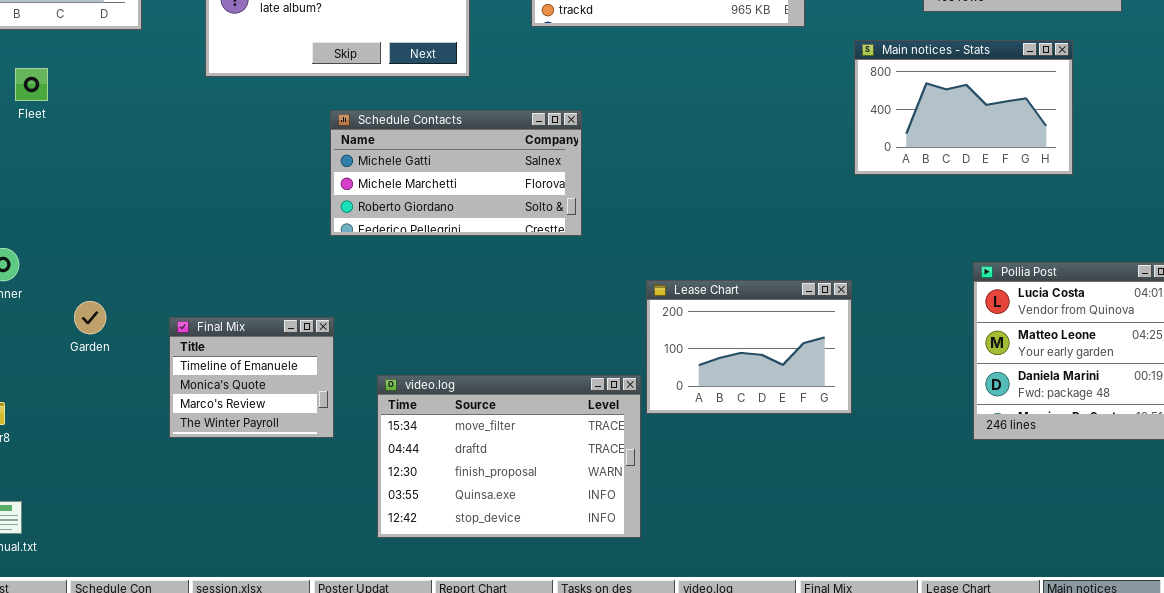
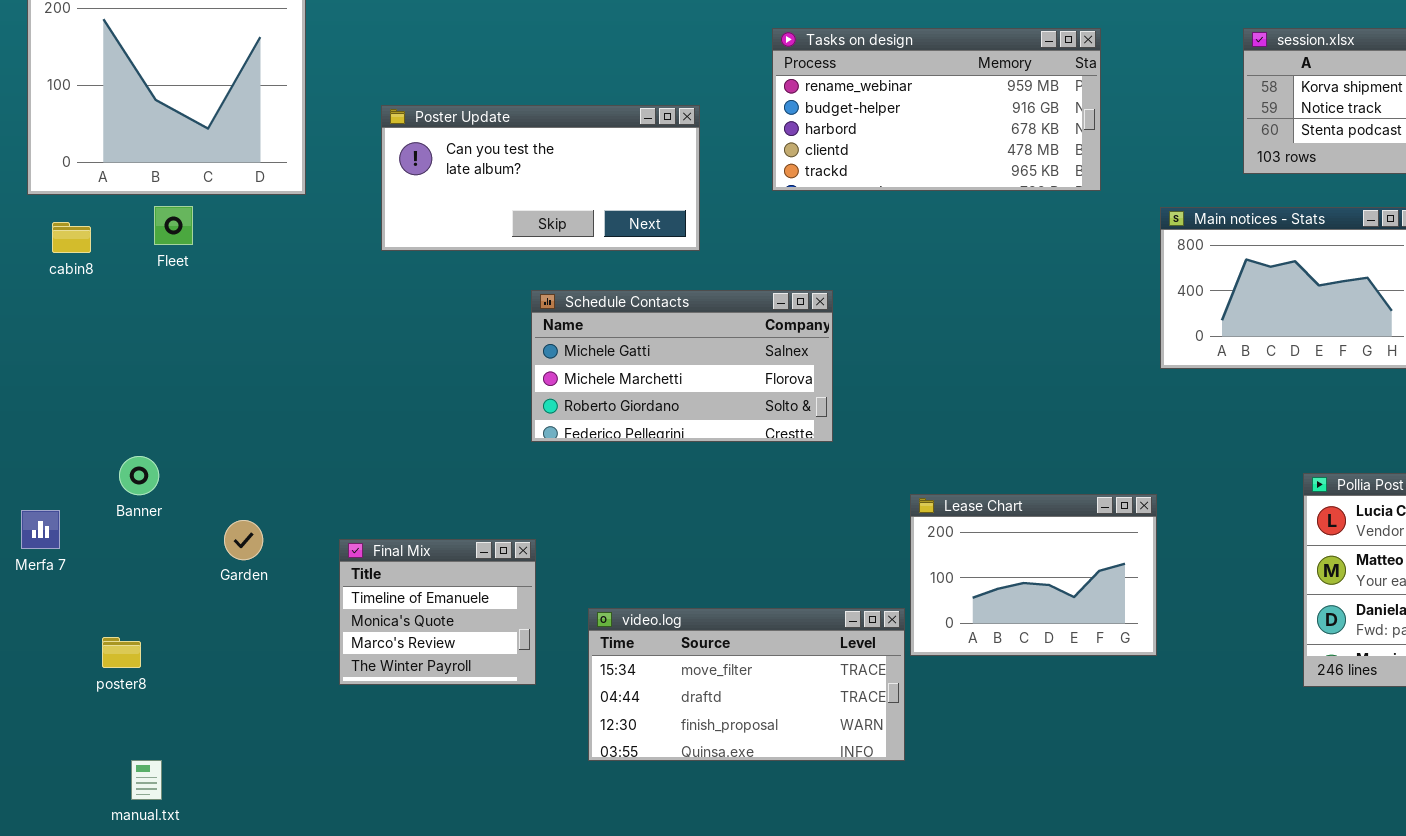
Fleet: [15,68,48,101] -> [154,206,193,245], moved
video.log: [377,375,641,538] -> [588,608,905,761], resized

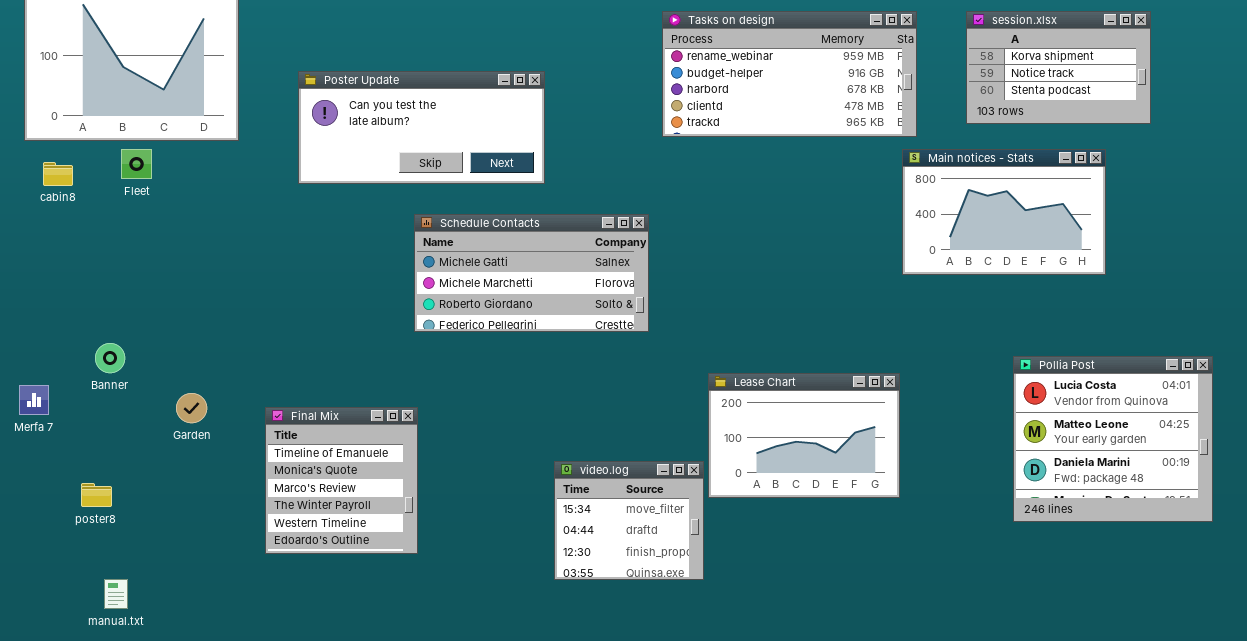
Tasks on design: [772,28,1101,191] -> [662,11,917,137], moved
Final Mix: [339,539,536,685] -> [265,407,418,554], resized
video.log: [588,608,905,761] -> [554,461,704,580], resized

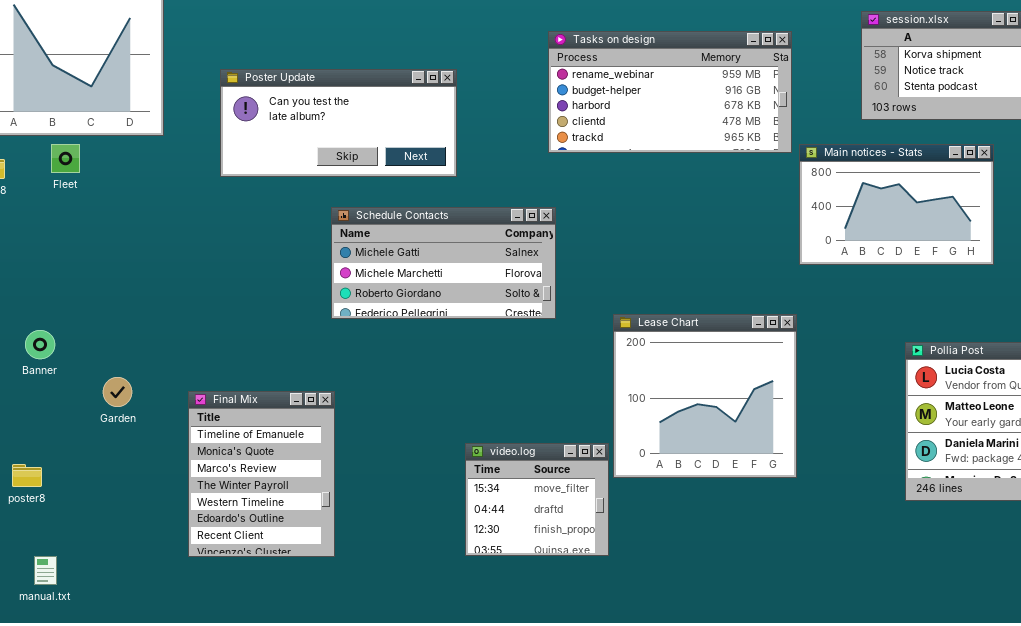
Tasks on design: [662,11,917,137] -> [548,31,792,153], moved
Lease Chart: [708,373,900,498] -> [613,314,797,478], resized
Final Mix: [265,407,418,554] -> [188,391,335,557], resized

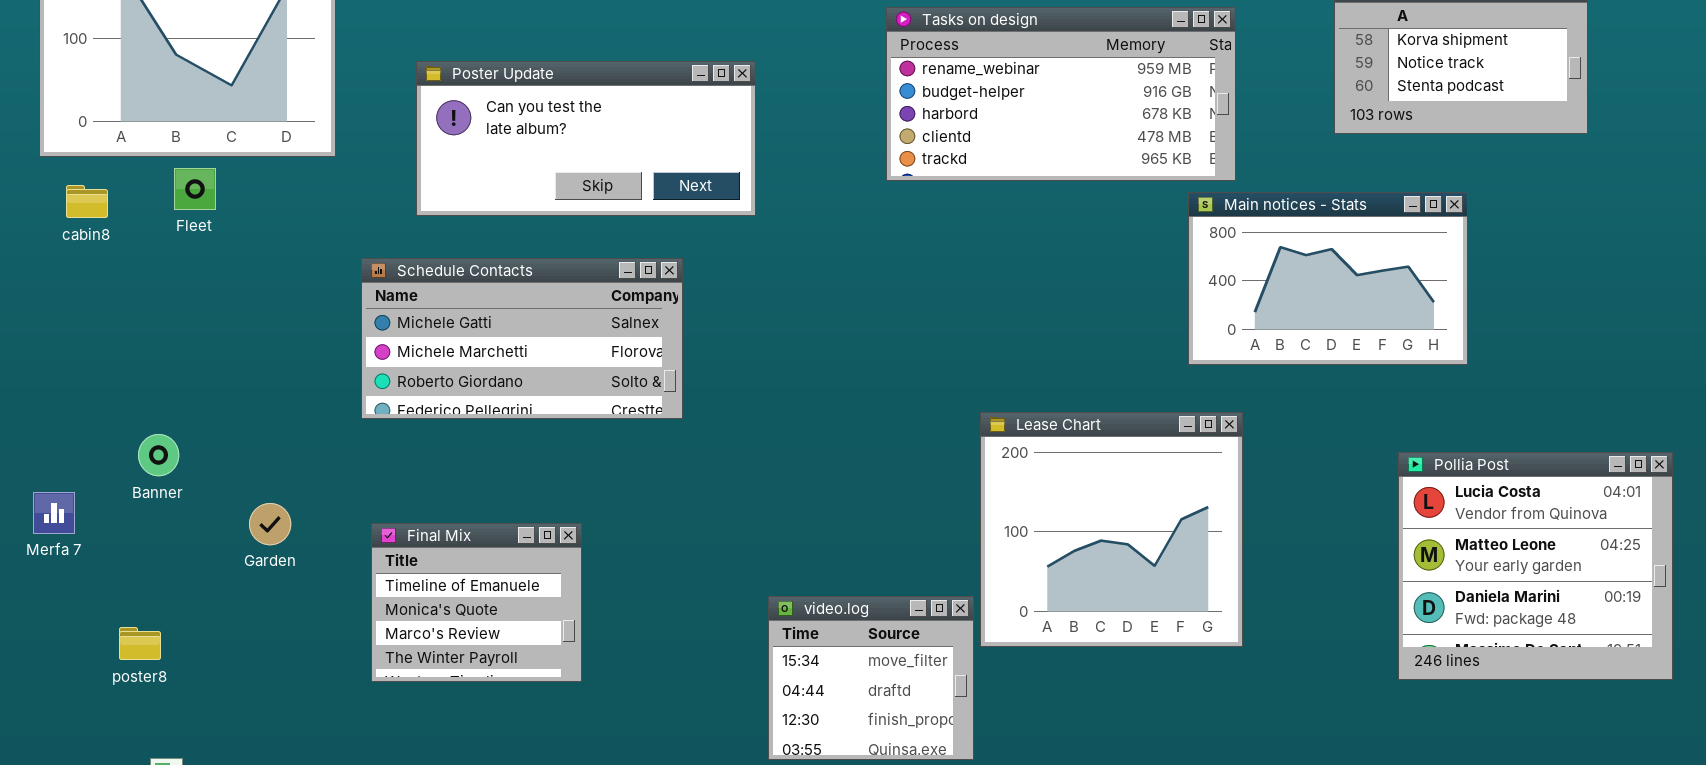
Main notices - Stats: [799,144,994,265] -> [1188,192,1468,365], moved
Schedule Contacts: [331,207,556,319] -> [361,258,683,419], moved
Final Mix: [188,391,335,557] -> [371,523,582,682], resized

